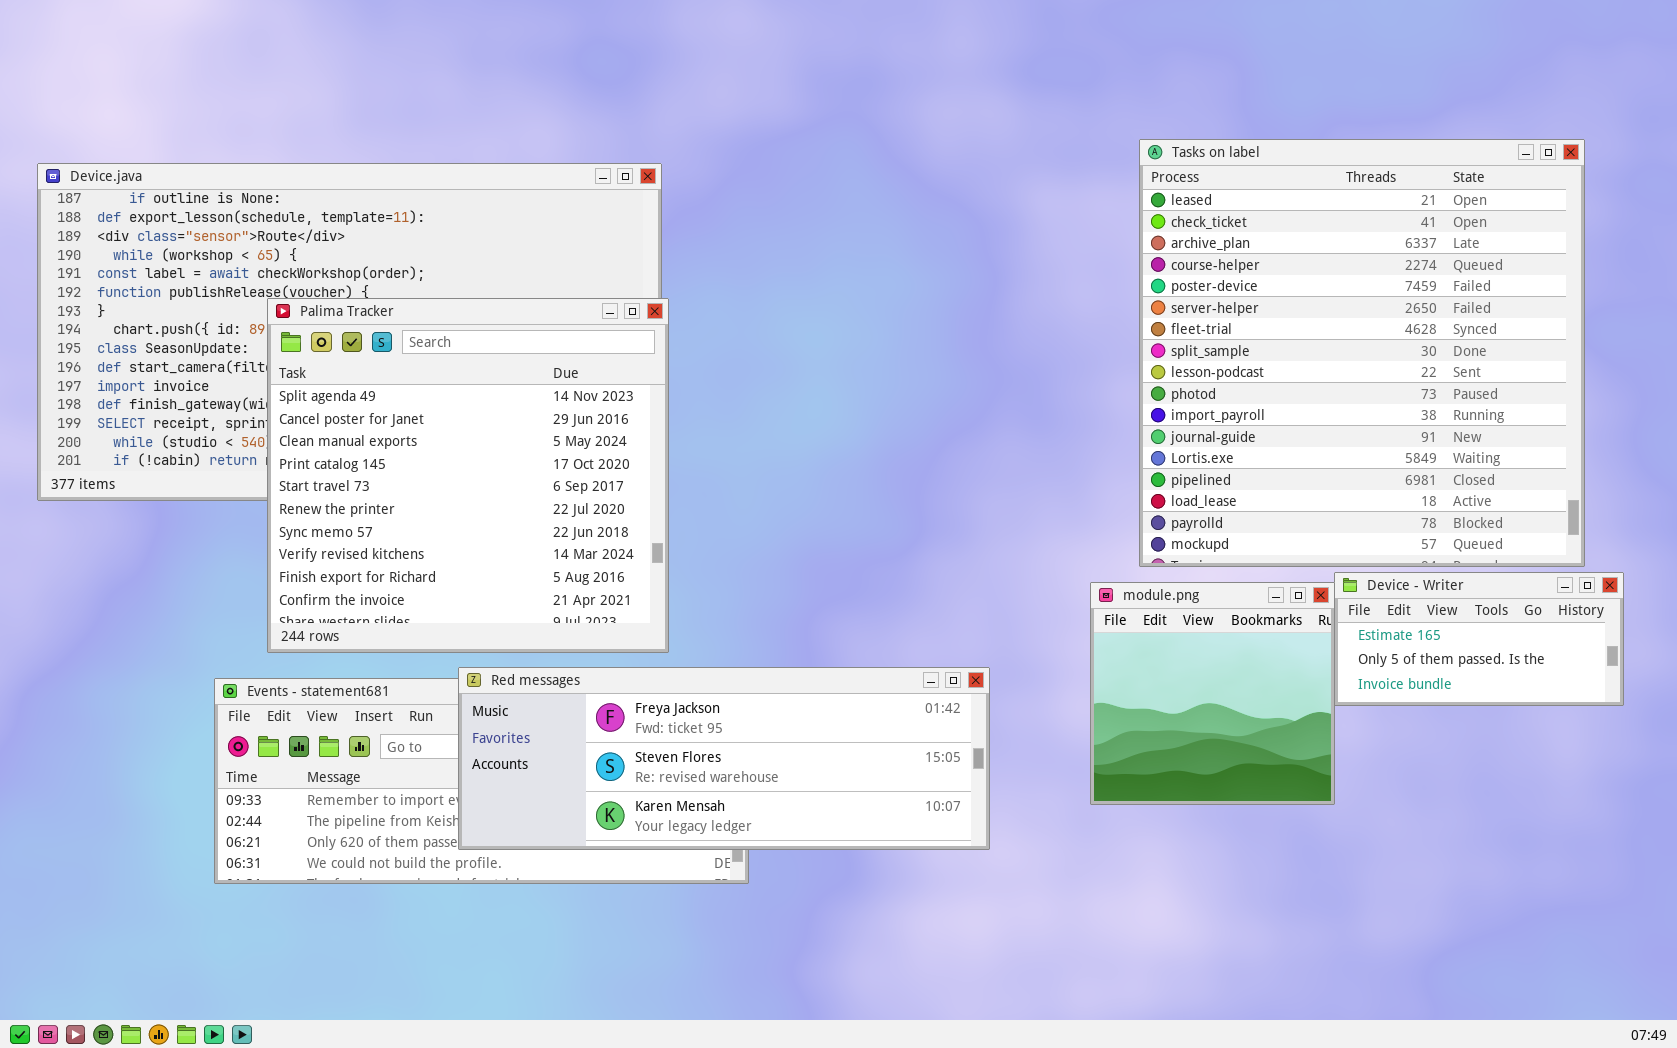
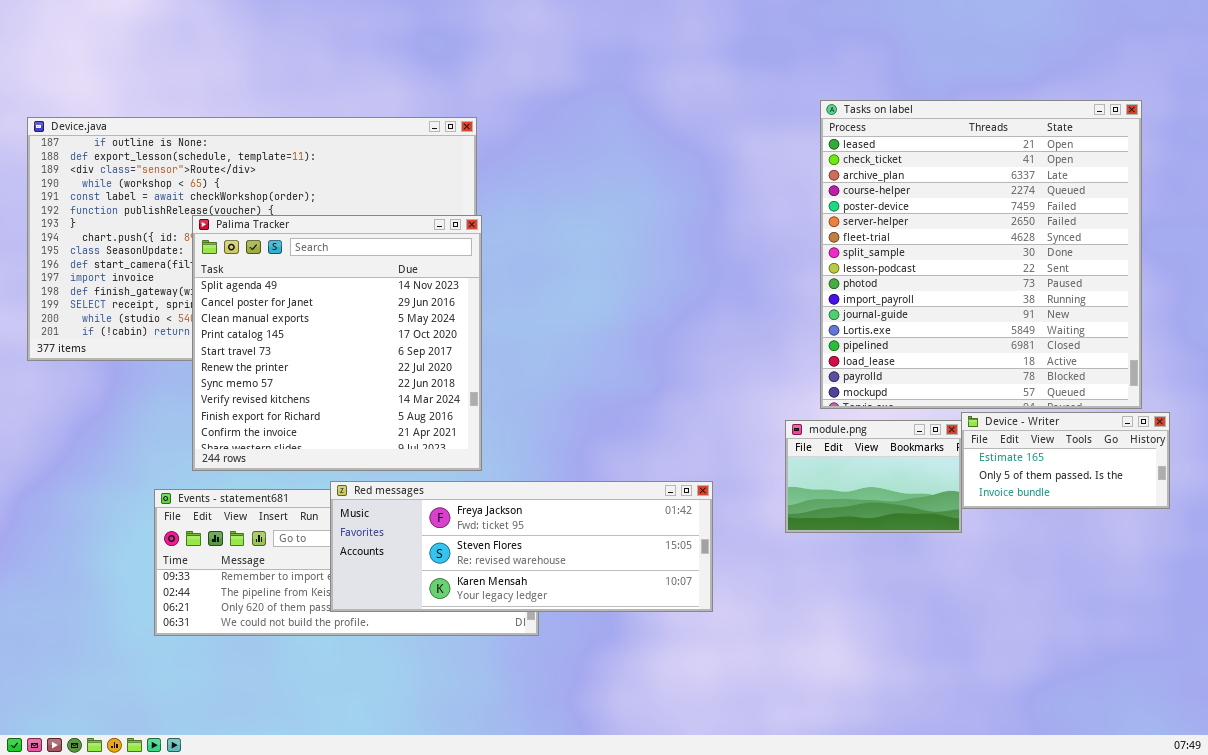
module.png: [1090,582,1335,805] -> [785,420,962,533], resized

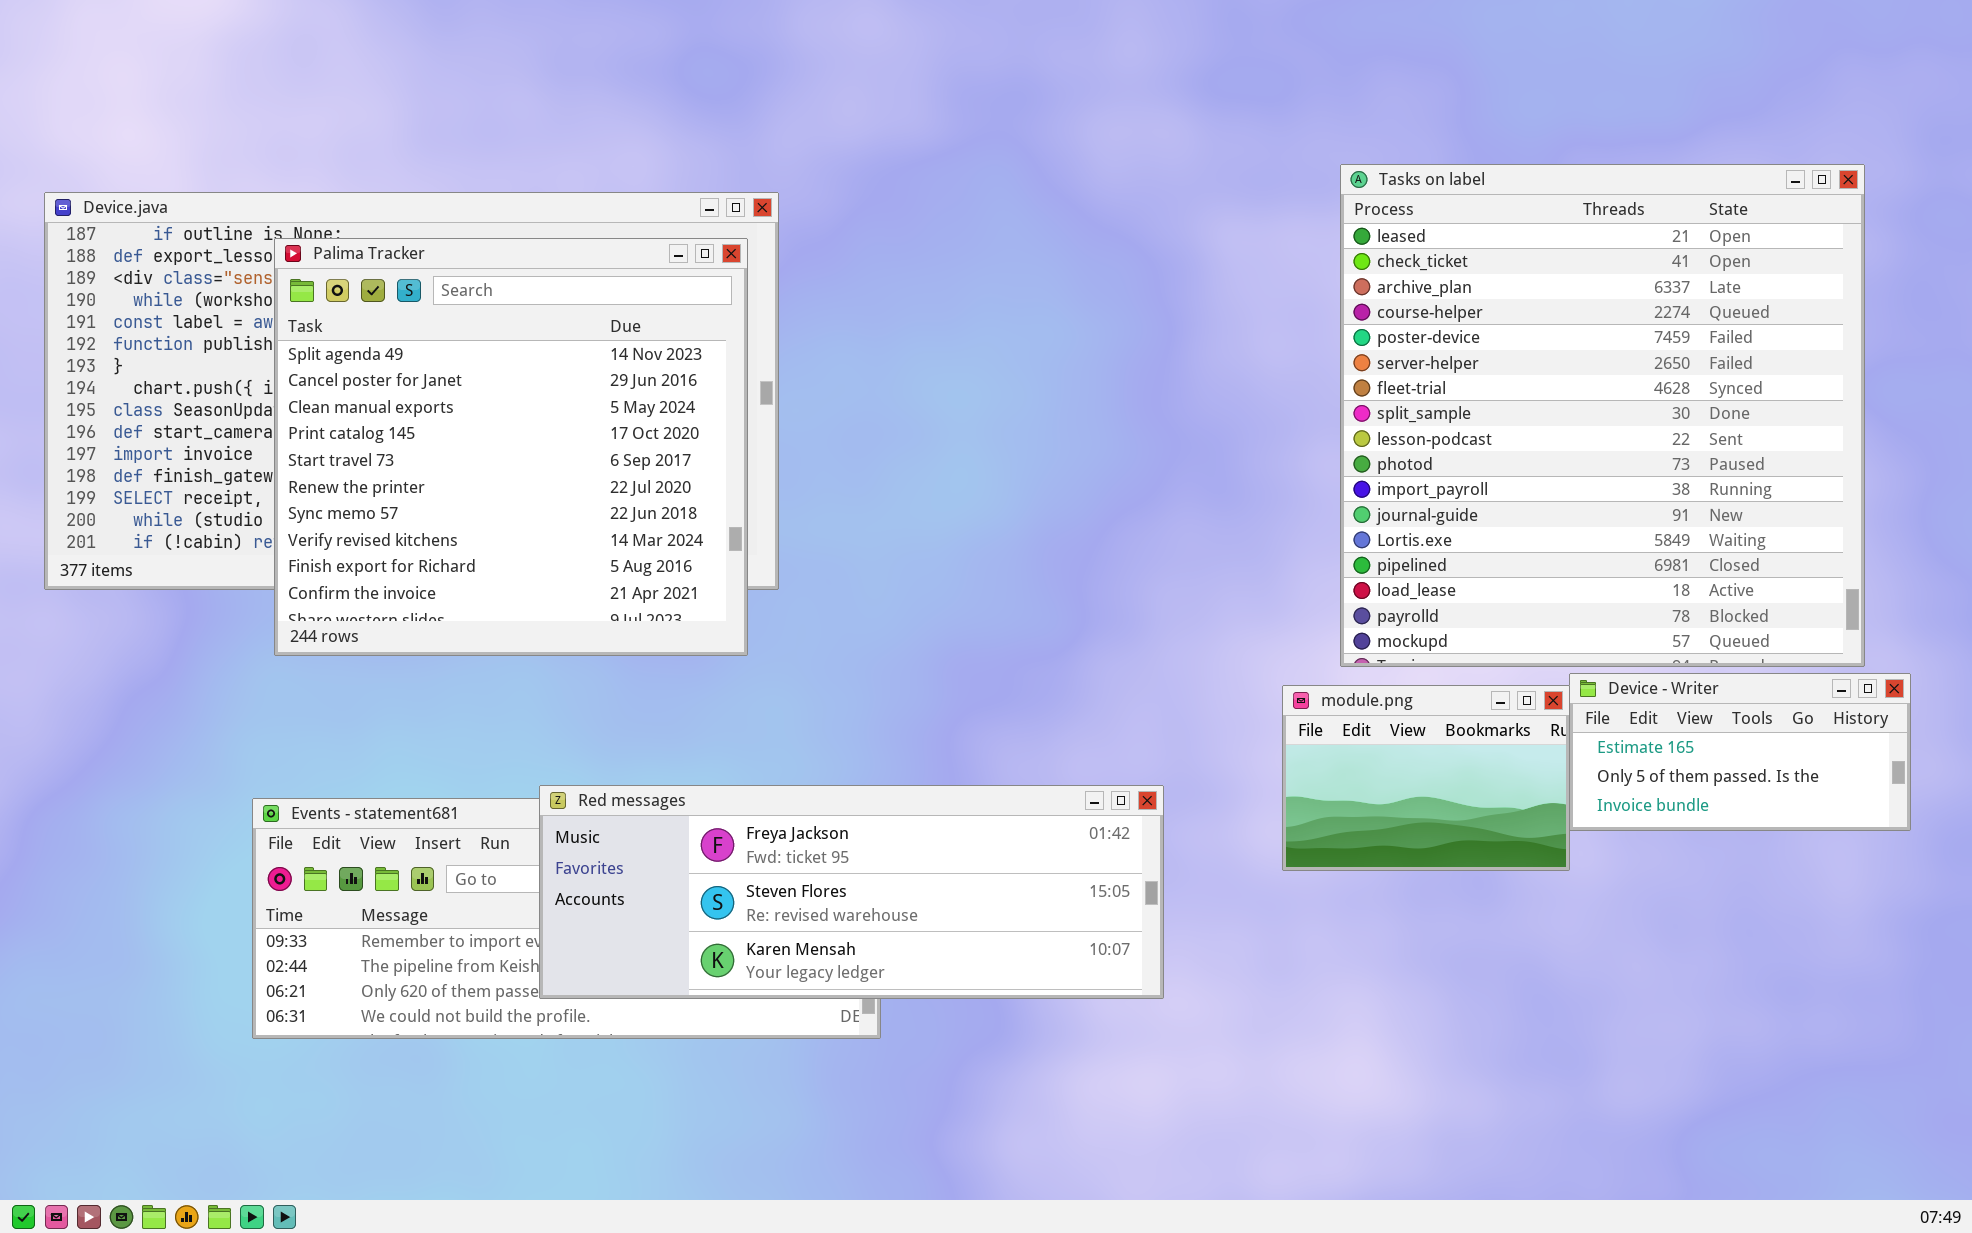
Palima Tracker: [192,215,482,471] -> [274,238,748,656], moved

